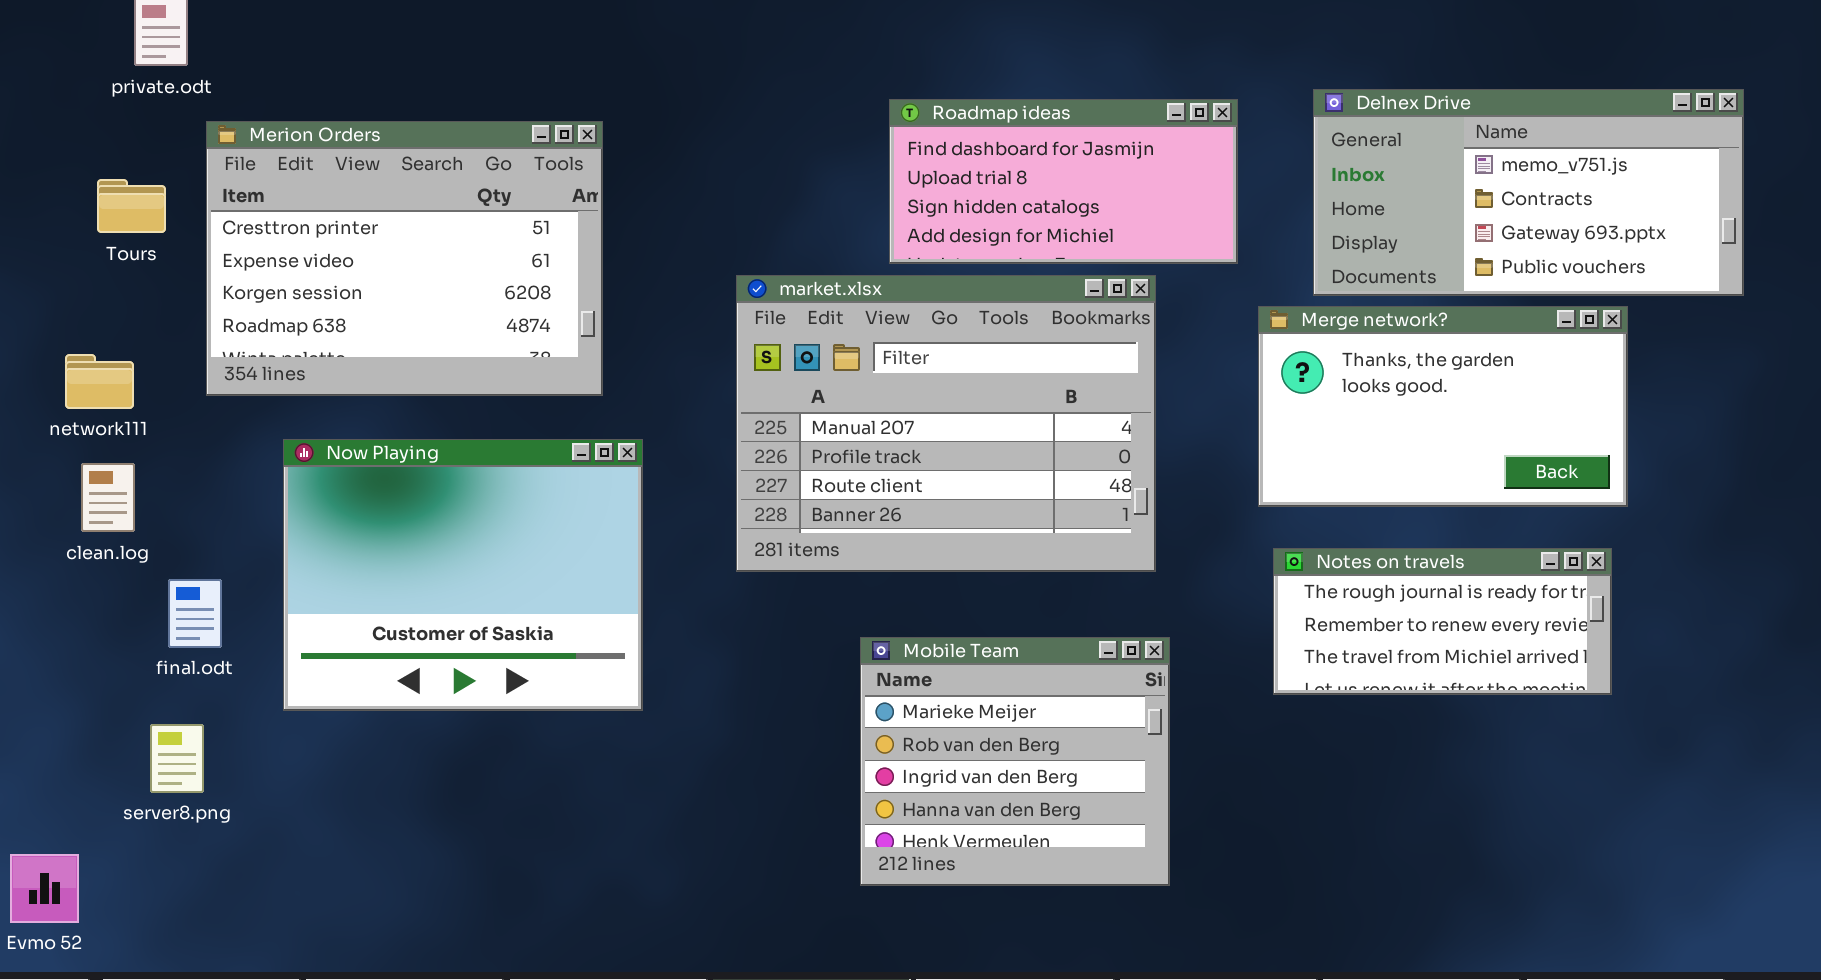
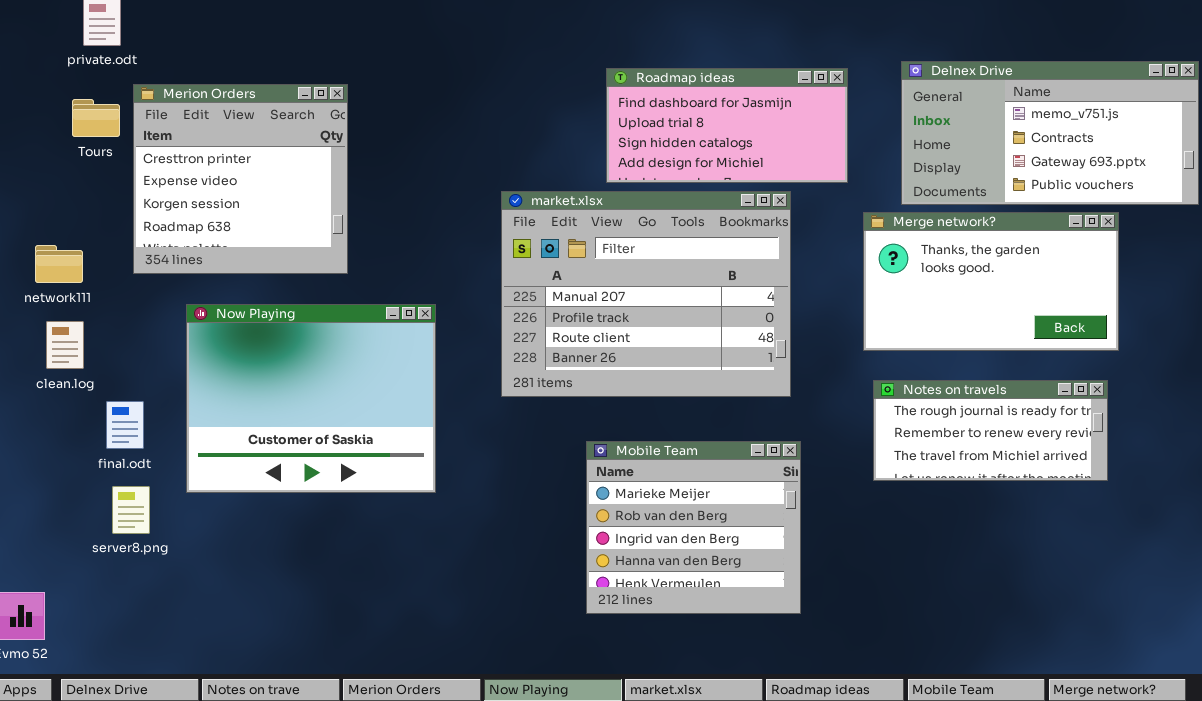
Merion Orders: [206,121,603,396] -> [133,84,348,274], resized
Tours: [97,179,166,233] -> [72,99,120,137], moved
server8.png: [150,724,204,793] -> [112,486,150,534], moved

